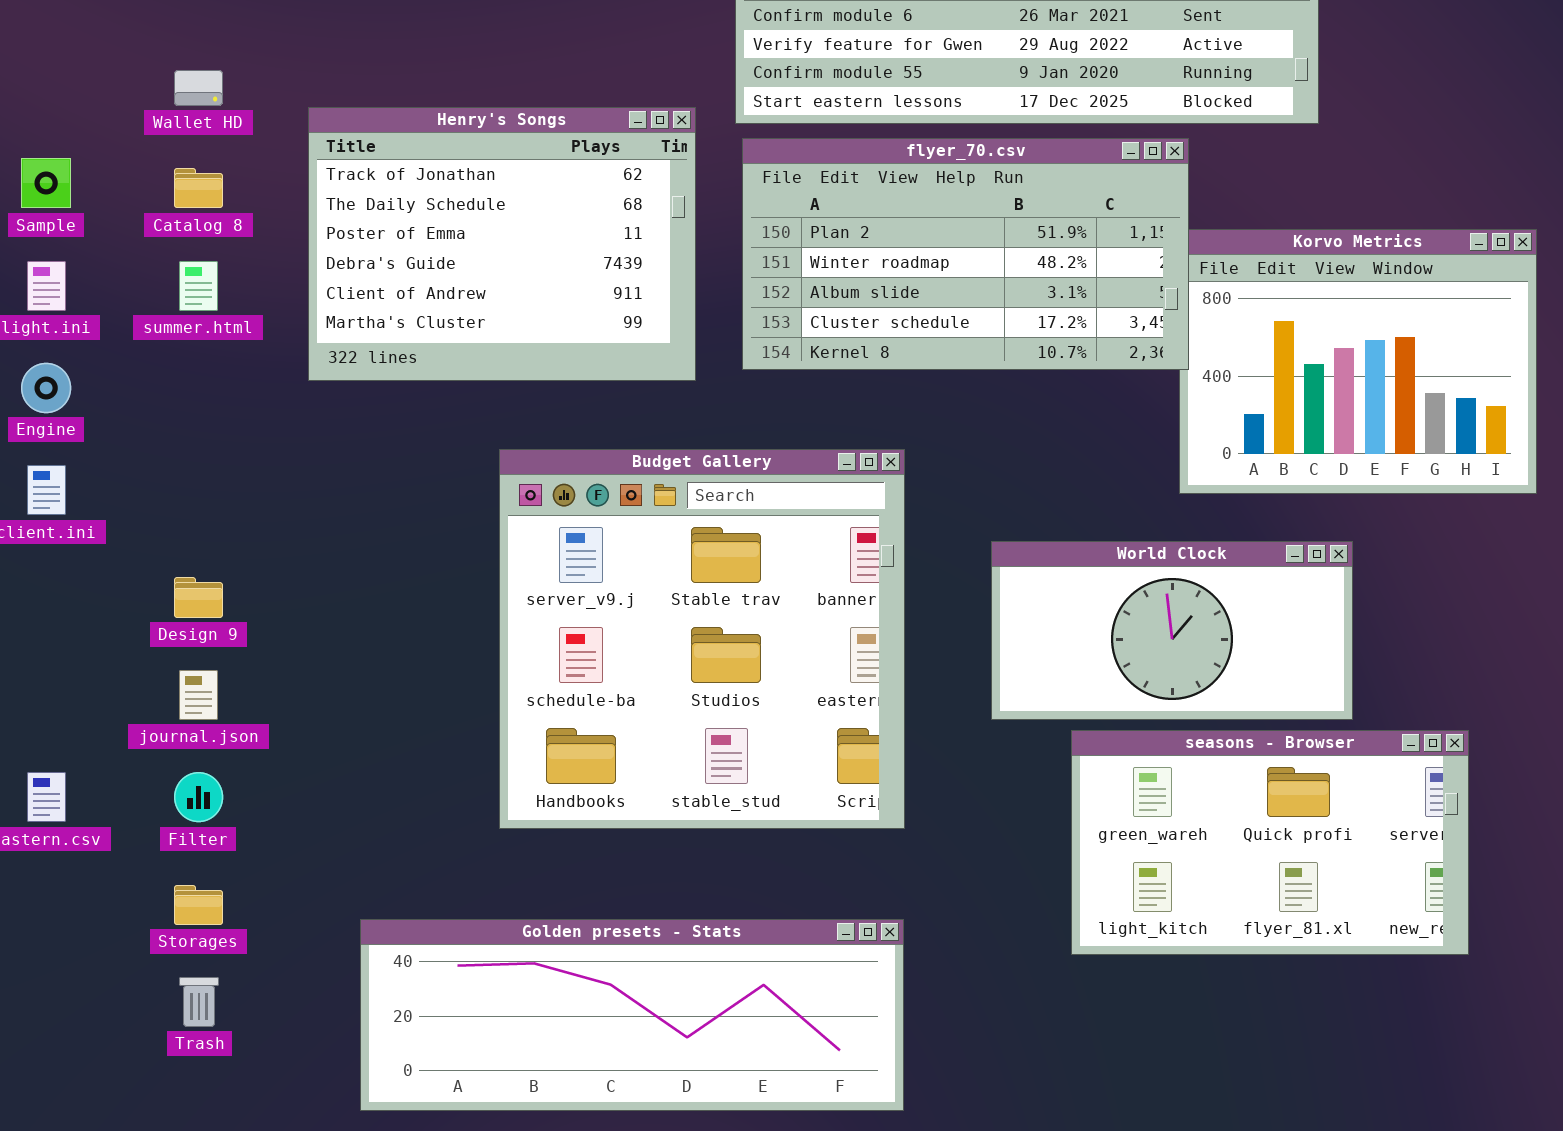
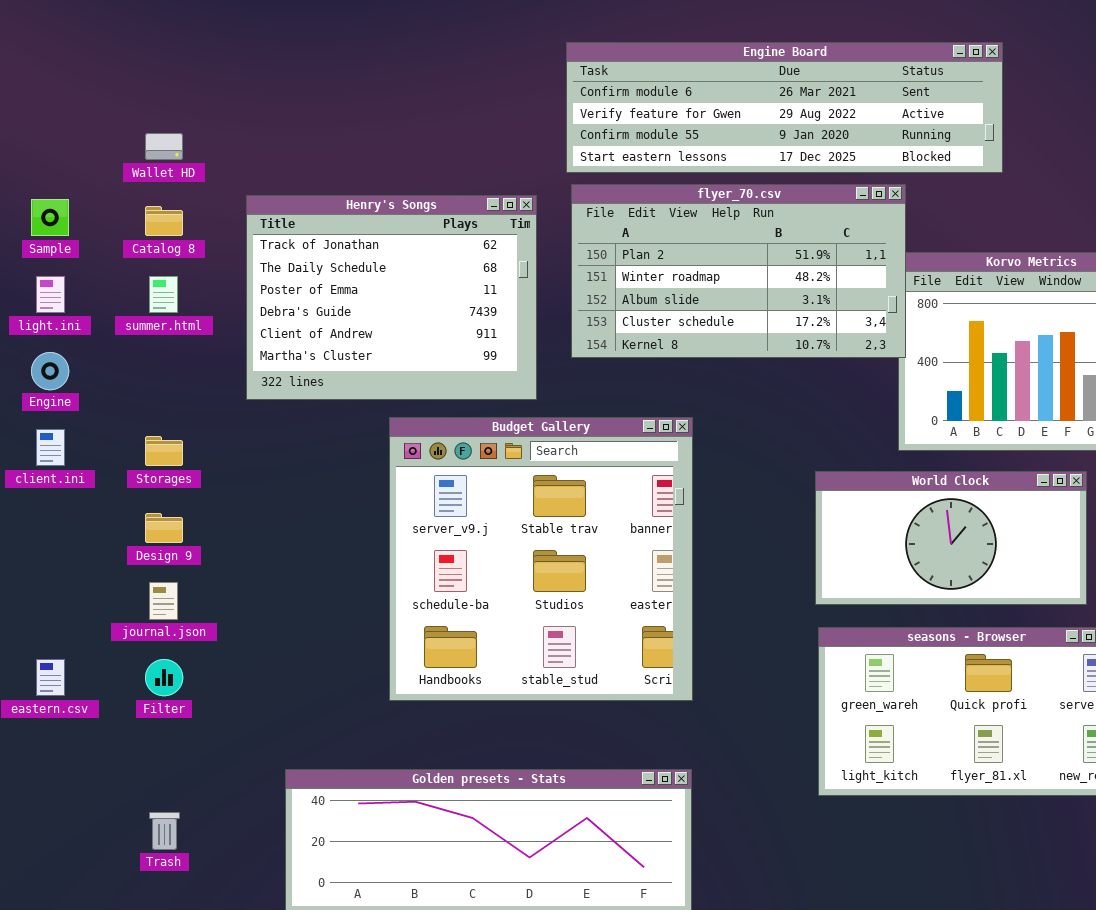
Henry's Songs: [308,107,696,381] -> [246,195,537,400], moved
World Clock: [991,541,1353,720] -> [815,471,1087,605], moved
Storages: [174,885,223,925] -> [145,436,183,466], moved

